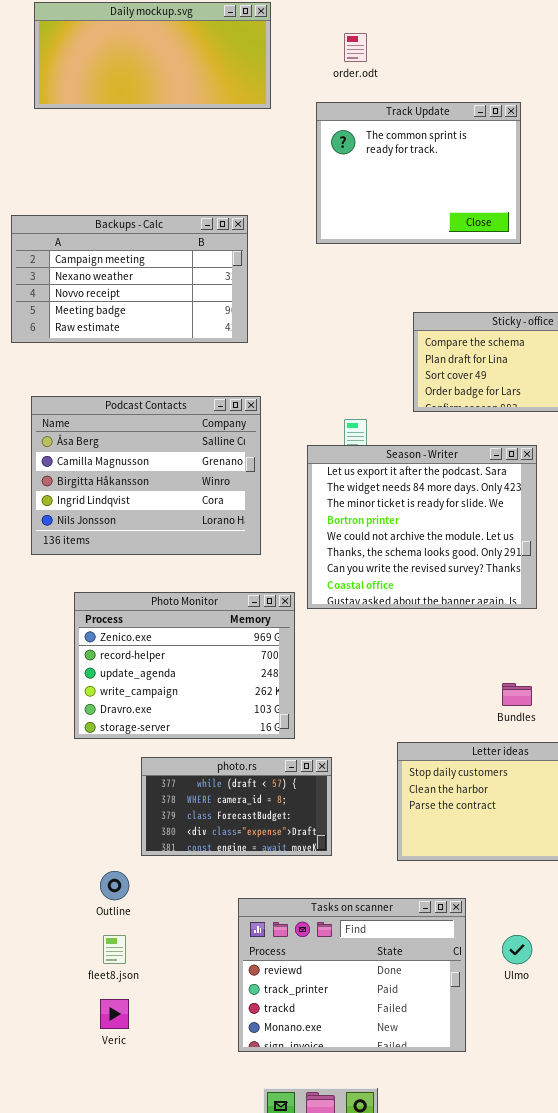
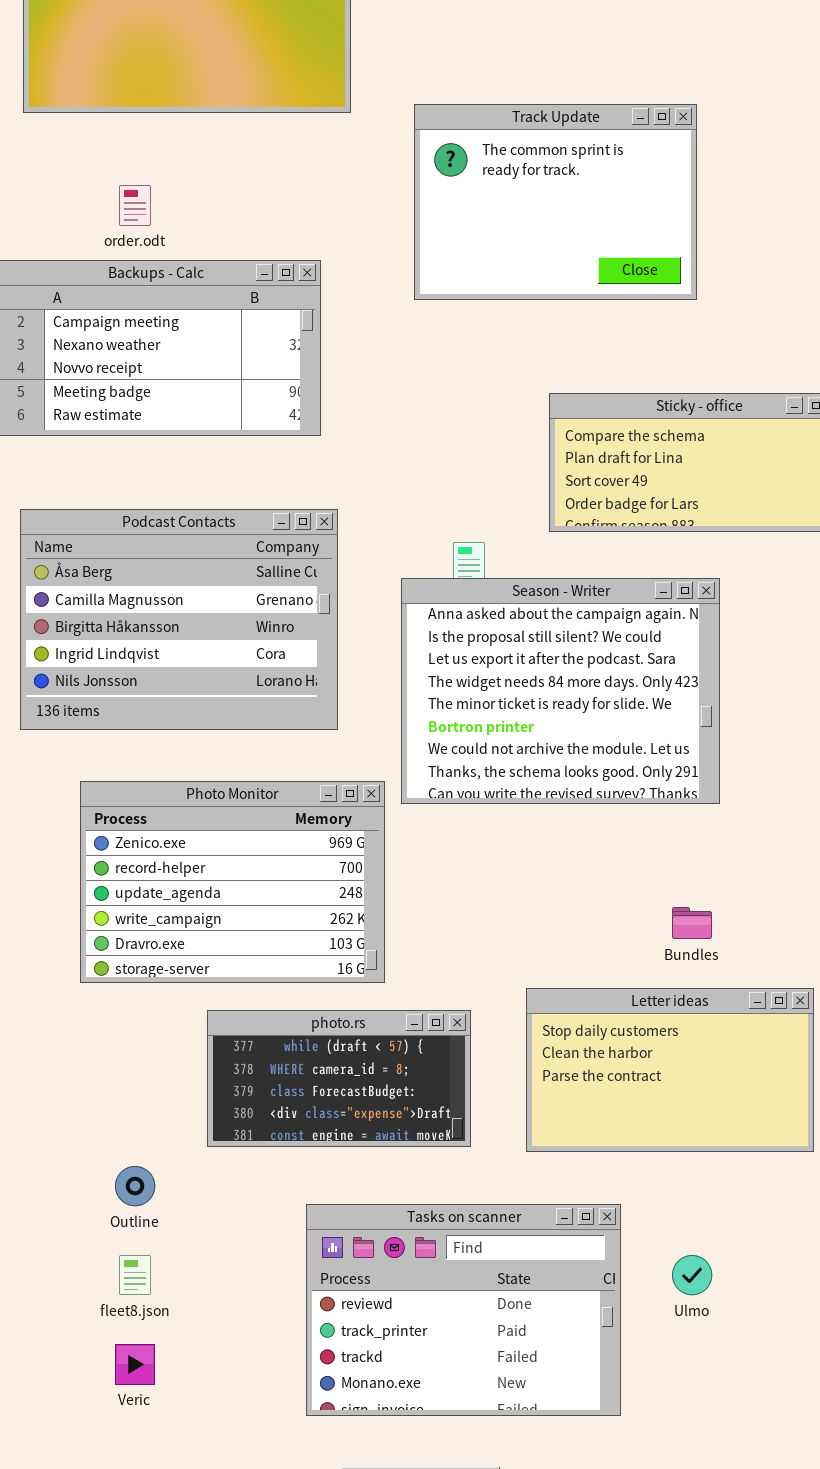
order.odt: [344,33,367,62] -> [119,185,151,226], moved
Season - Writer: [307,445,537,609] -> [401,578,720,804], scrolled up 2 rows
photo.rs: [141,757,332,856] -> [207,1010,471,1147], moved

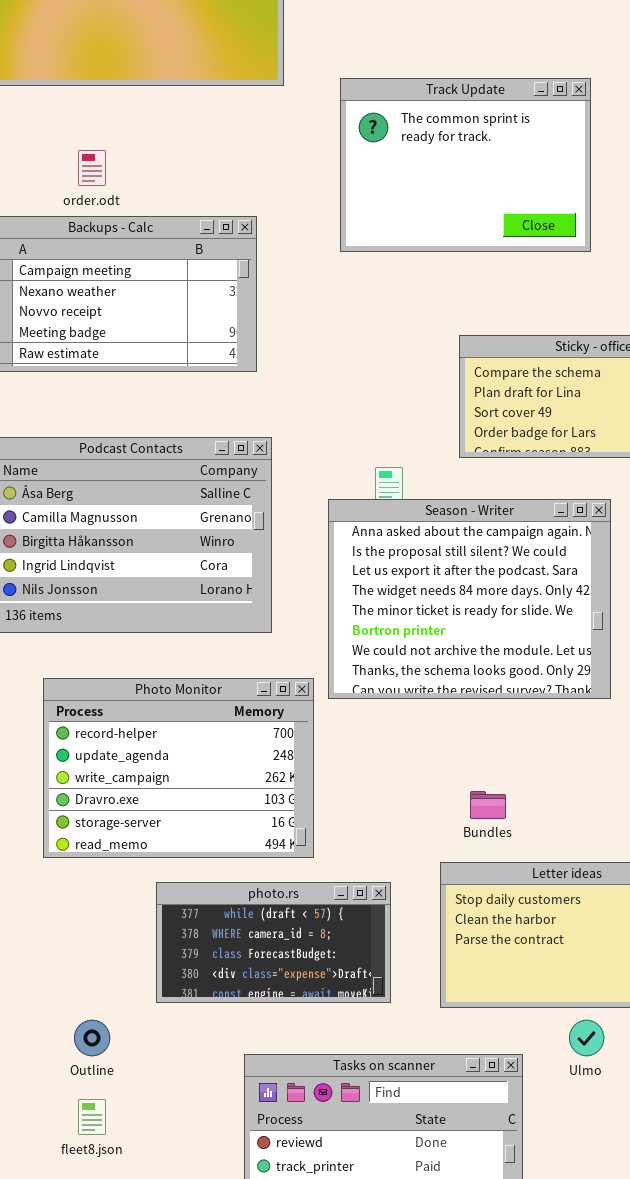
Photo Monitor: [80,781,385,983] -> [43,678,314,858], scrolled down 1 row
Bundles: [672,907,712,939] -> [470,791,506,819], moved
Ulmo: [672,1255,712,1295] -> [569,1020,604,1056], moved

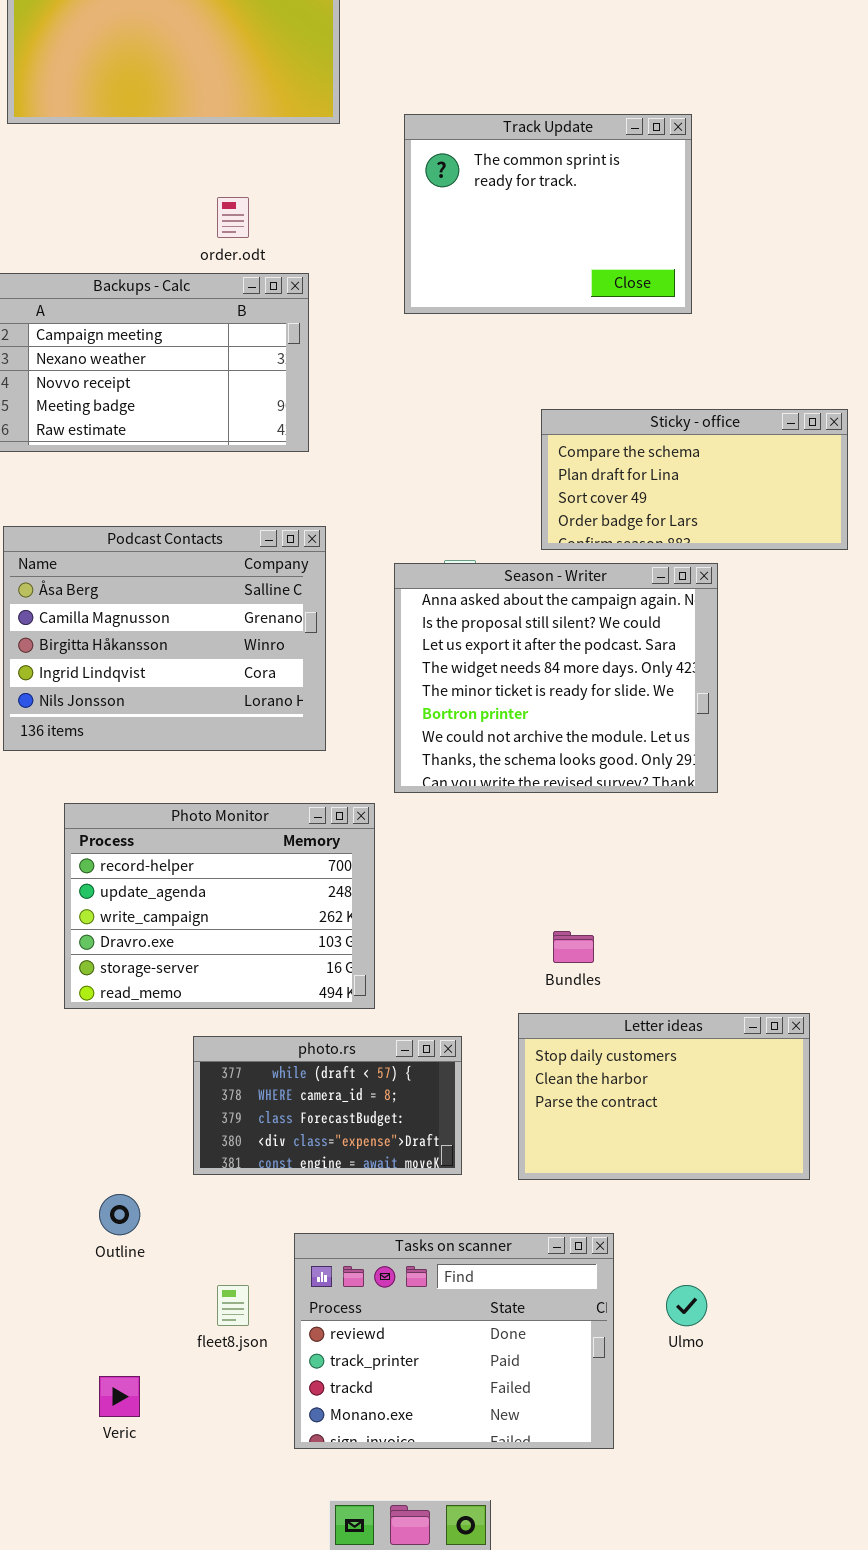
order.odt: [78,150,106,186] -> [217,197,249,238], moved
Season - Writer: [328,499,611,699] -> [394,563,718,793], moved
Ulmo: [569,1020,604,1056] -> [666,1285,707,1326], moved
fleet8.json: [78,1099,106,1135] -> [217,1285,249,1326], moved

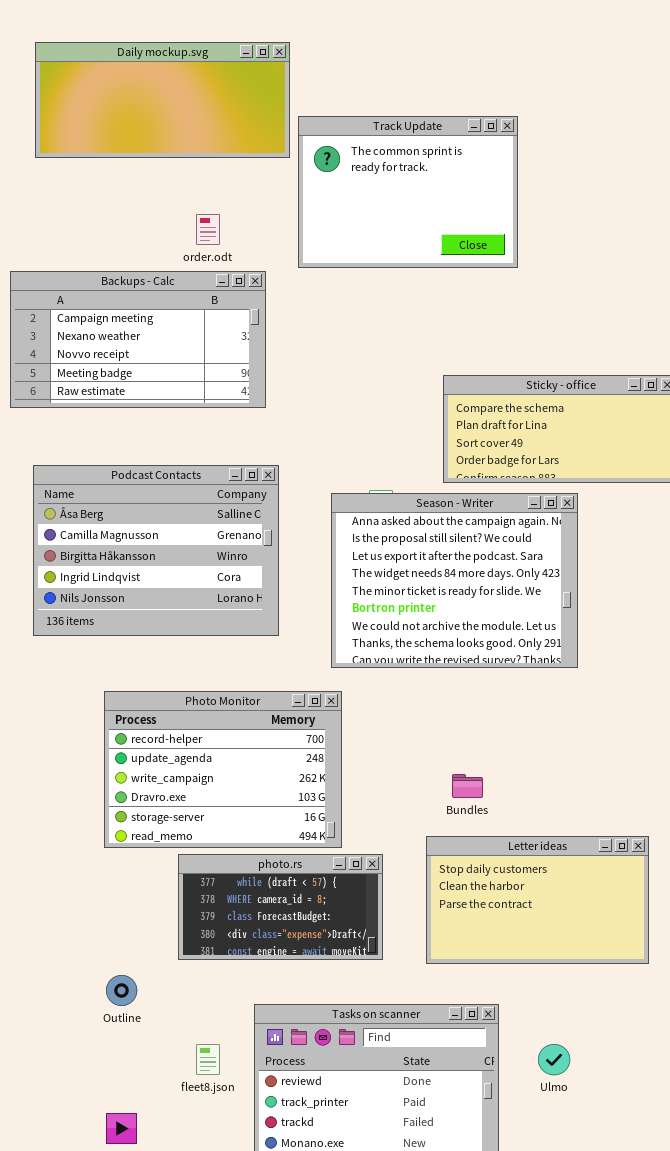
Track Update: [404,114,692,314] -> [298,116,518,268], moved
Photo Monitor: [64,803,375,1009] -> [104,691,342,848], moved

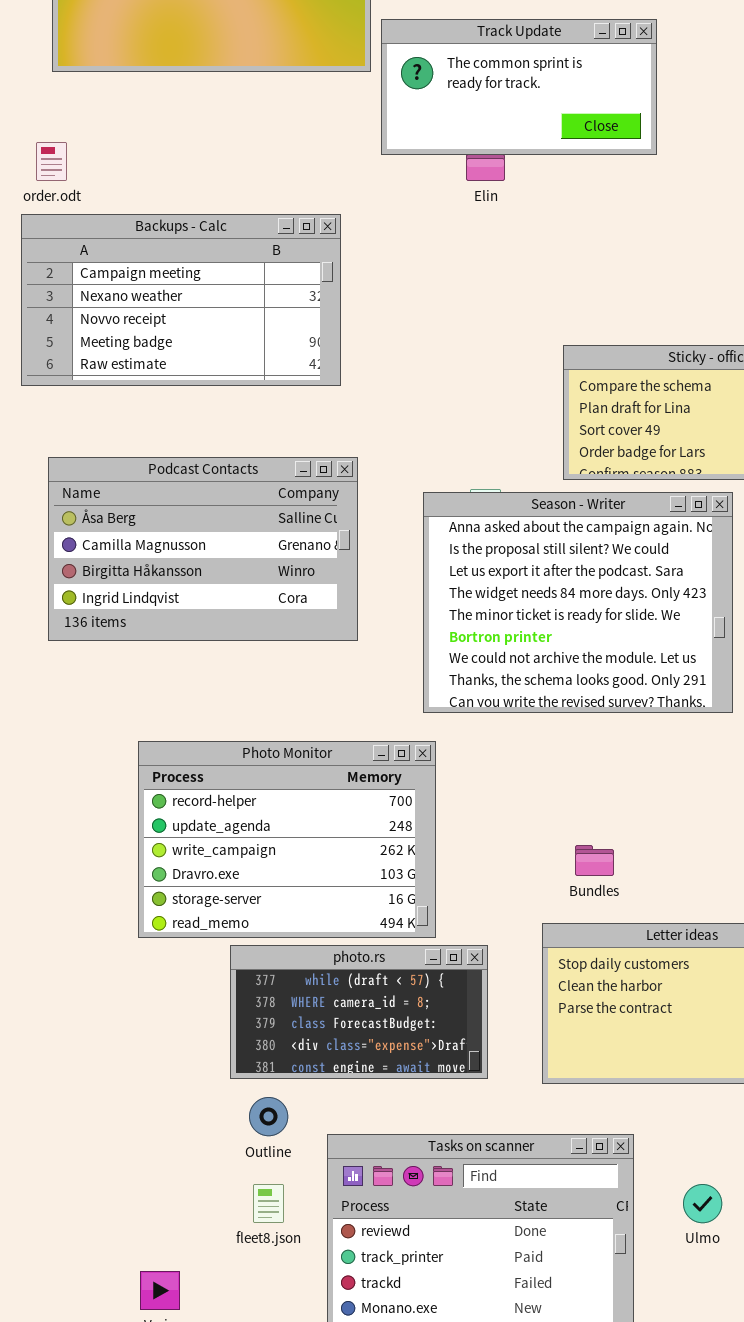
Track Update: [298,116,518,268] -> [381,19,657,155], resized
order.odt: [196,214,220,245] -> [36,142,67,181], moved
Podcast Contacts: [33,465,279,636] -> [48,457,358,641], resized
Outline: [106,975,137,1006] -> [249,1097,288,1136], moved

